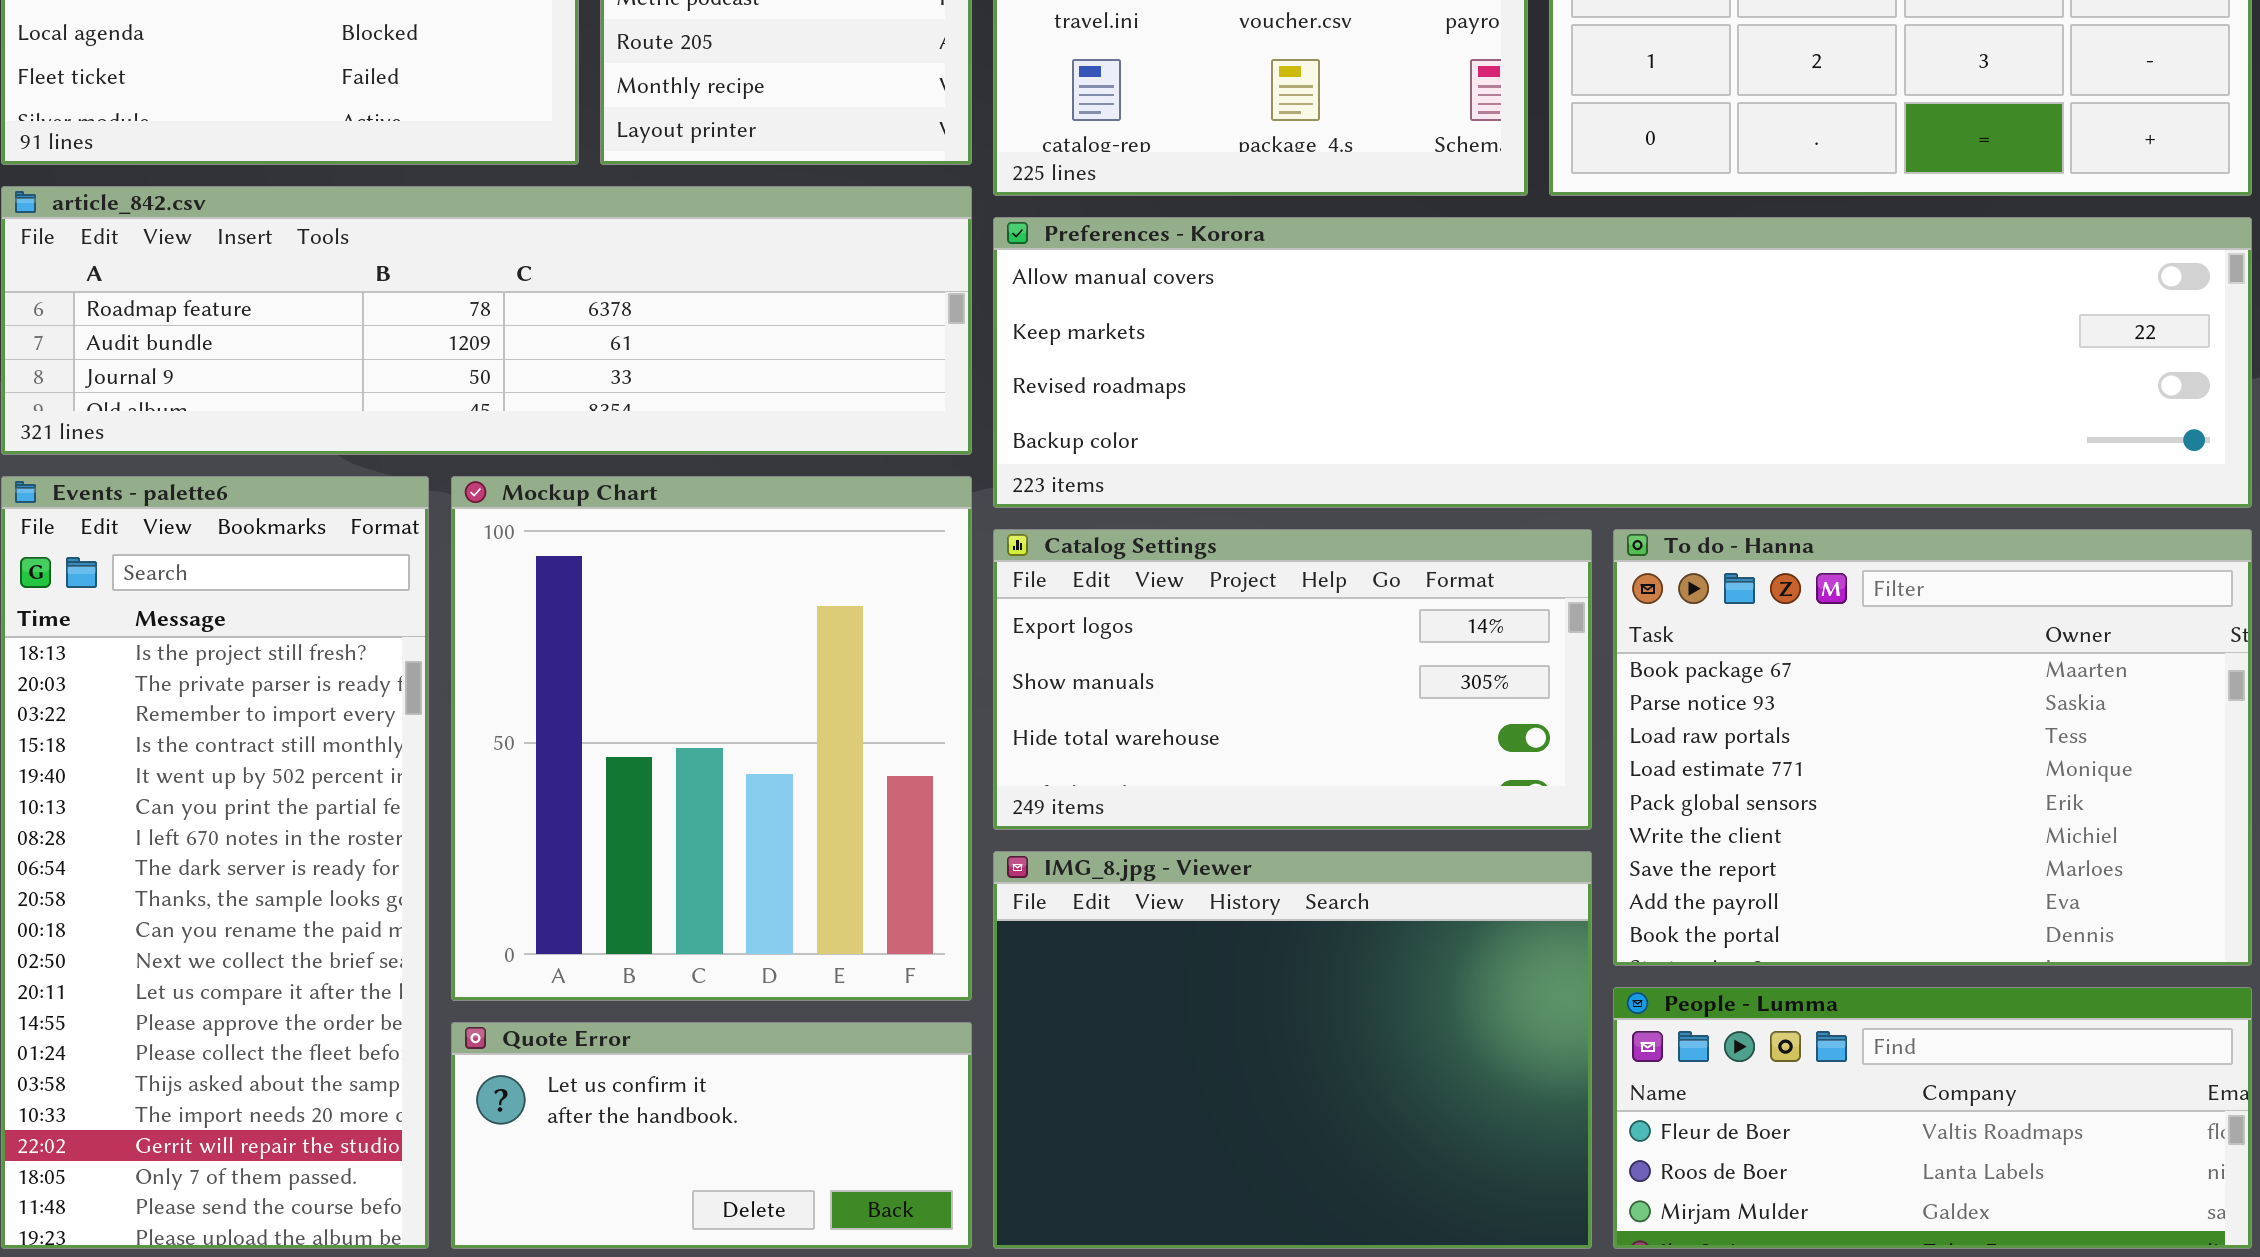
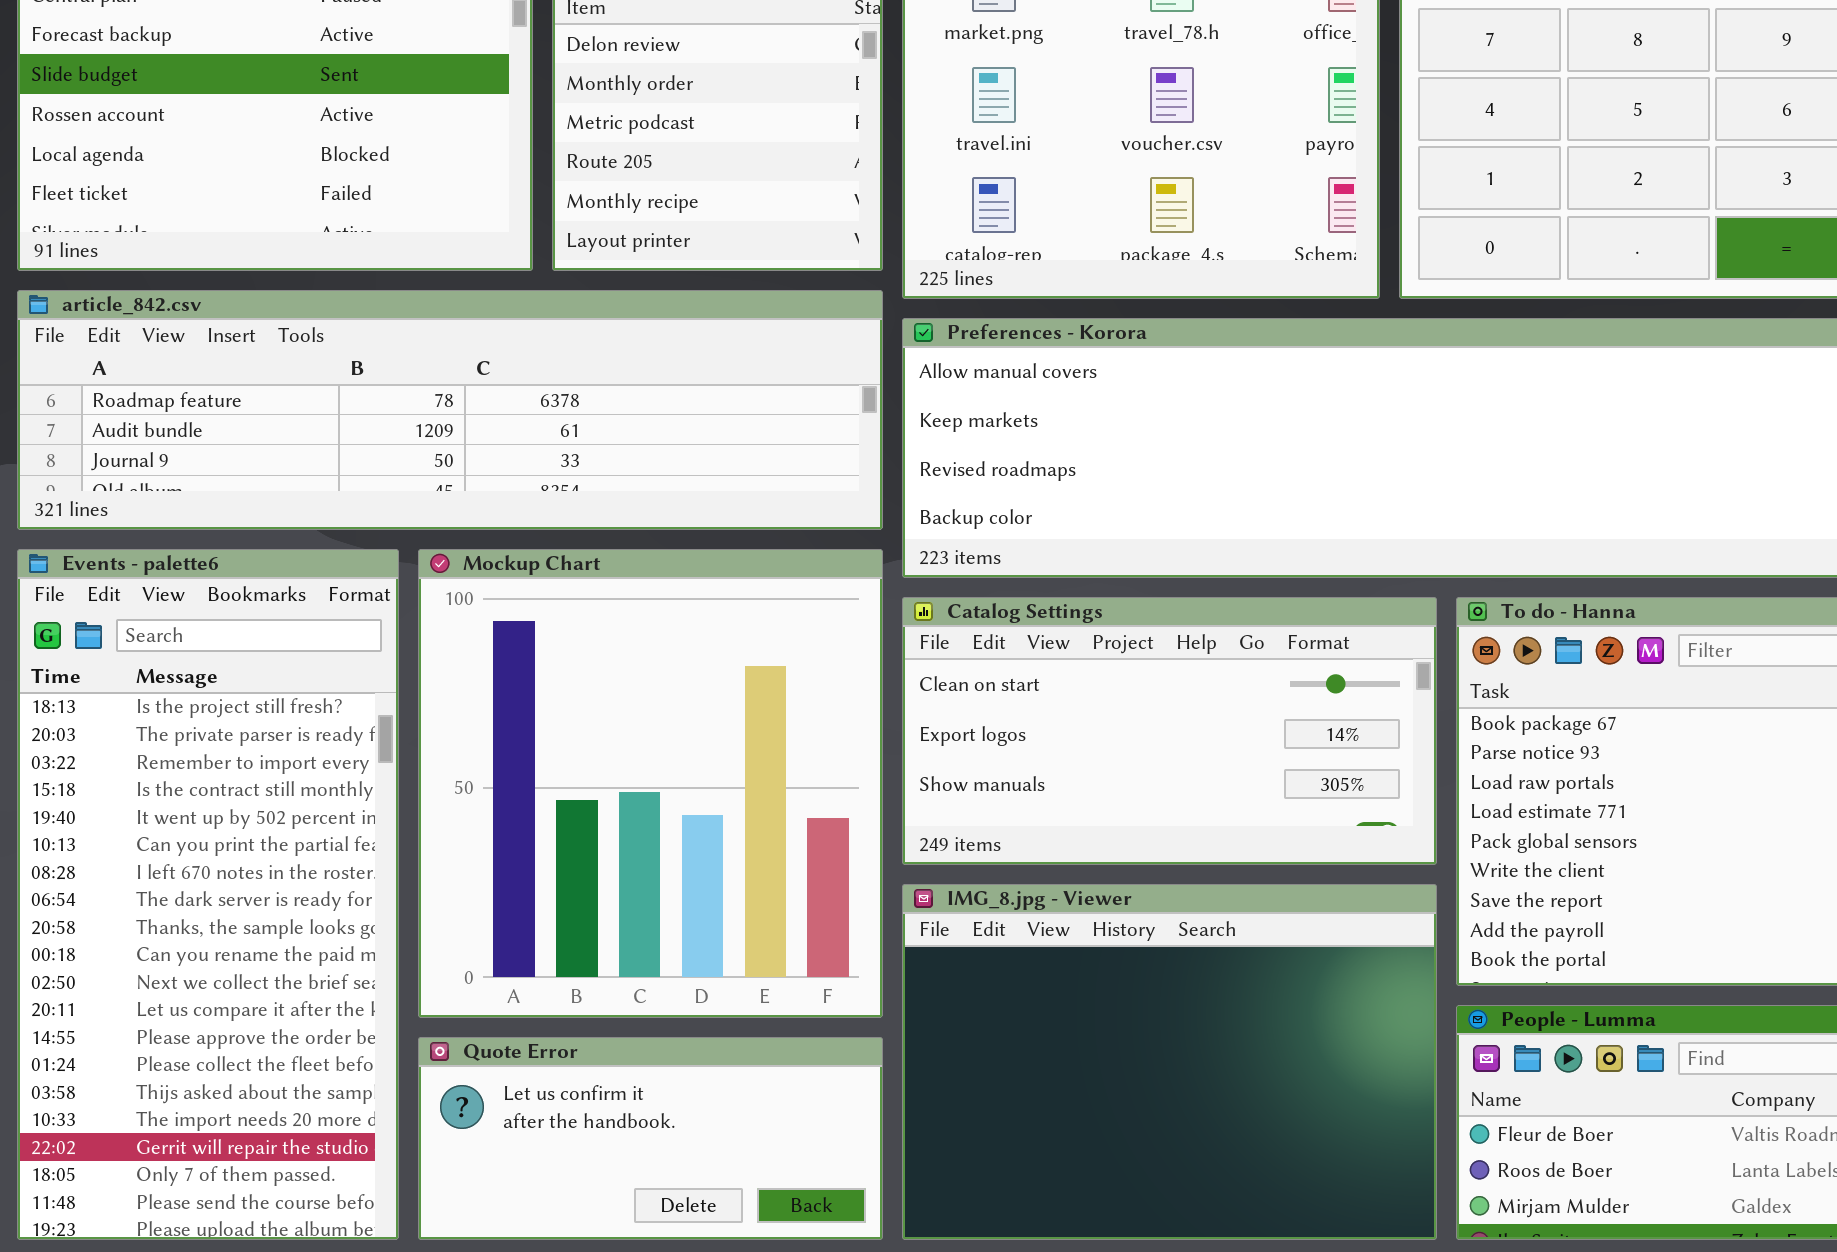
Catalog Settings: [993,529,1592,830] -> [902,597,1437,865], scrolled up 1 row

